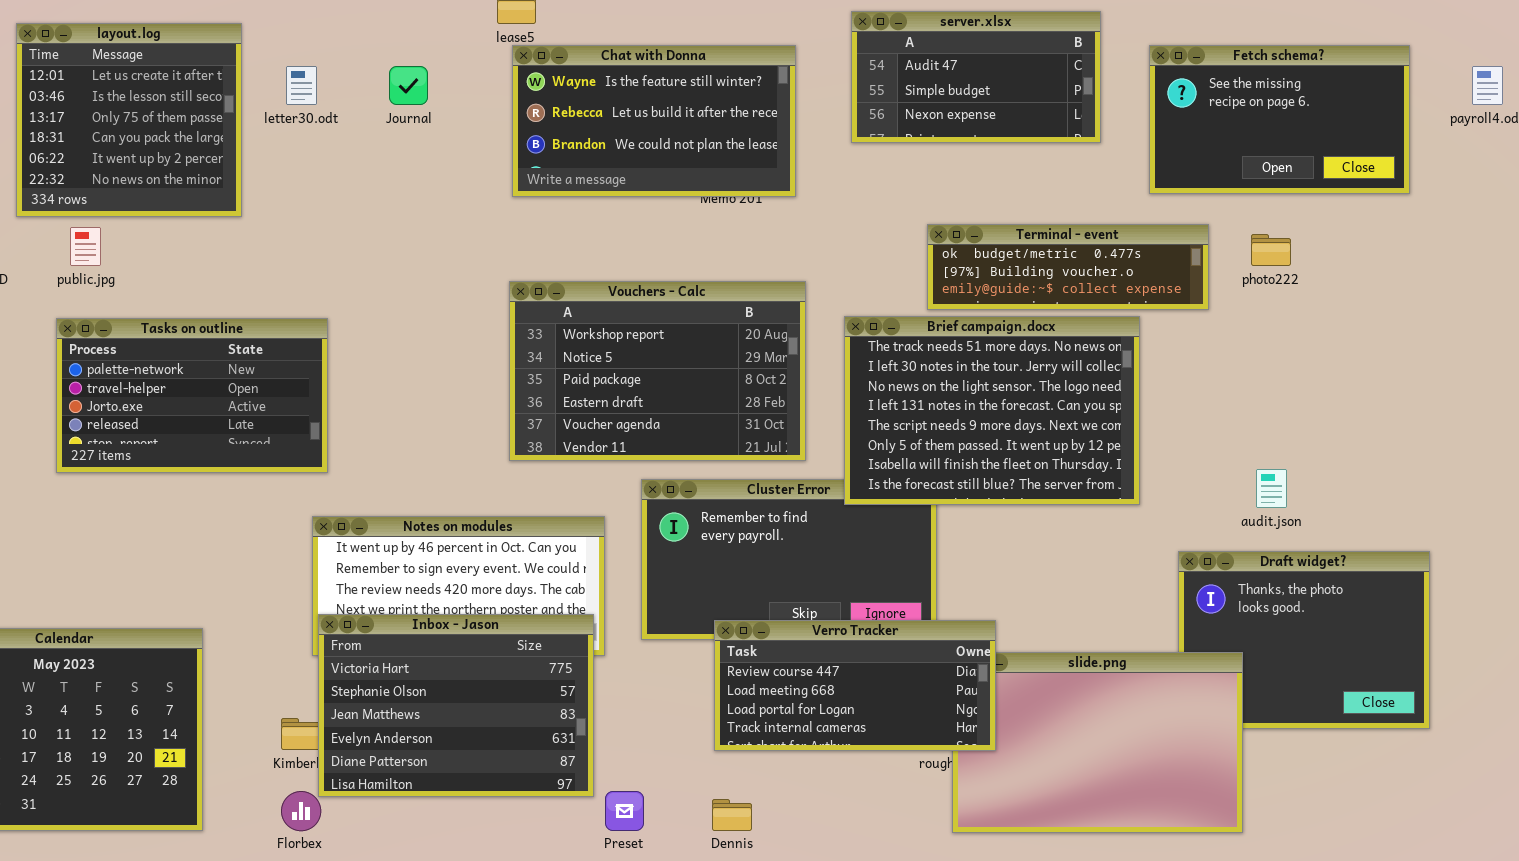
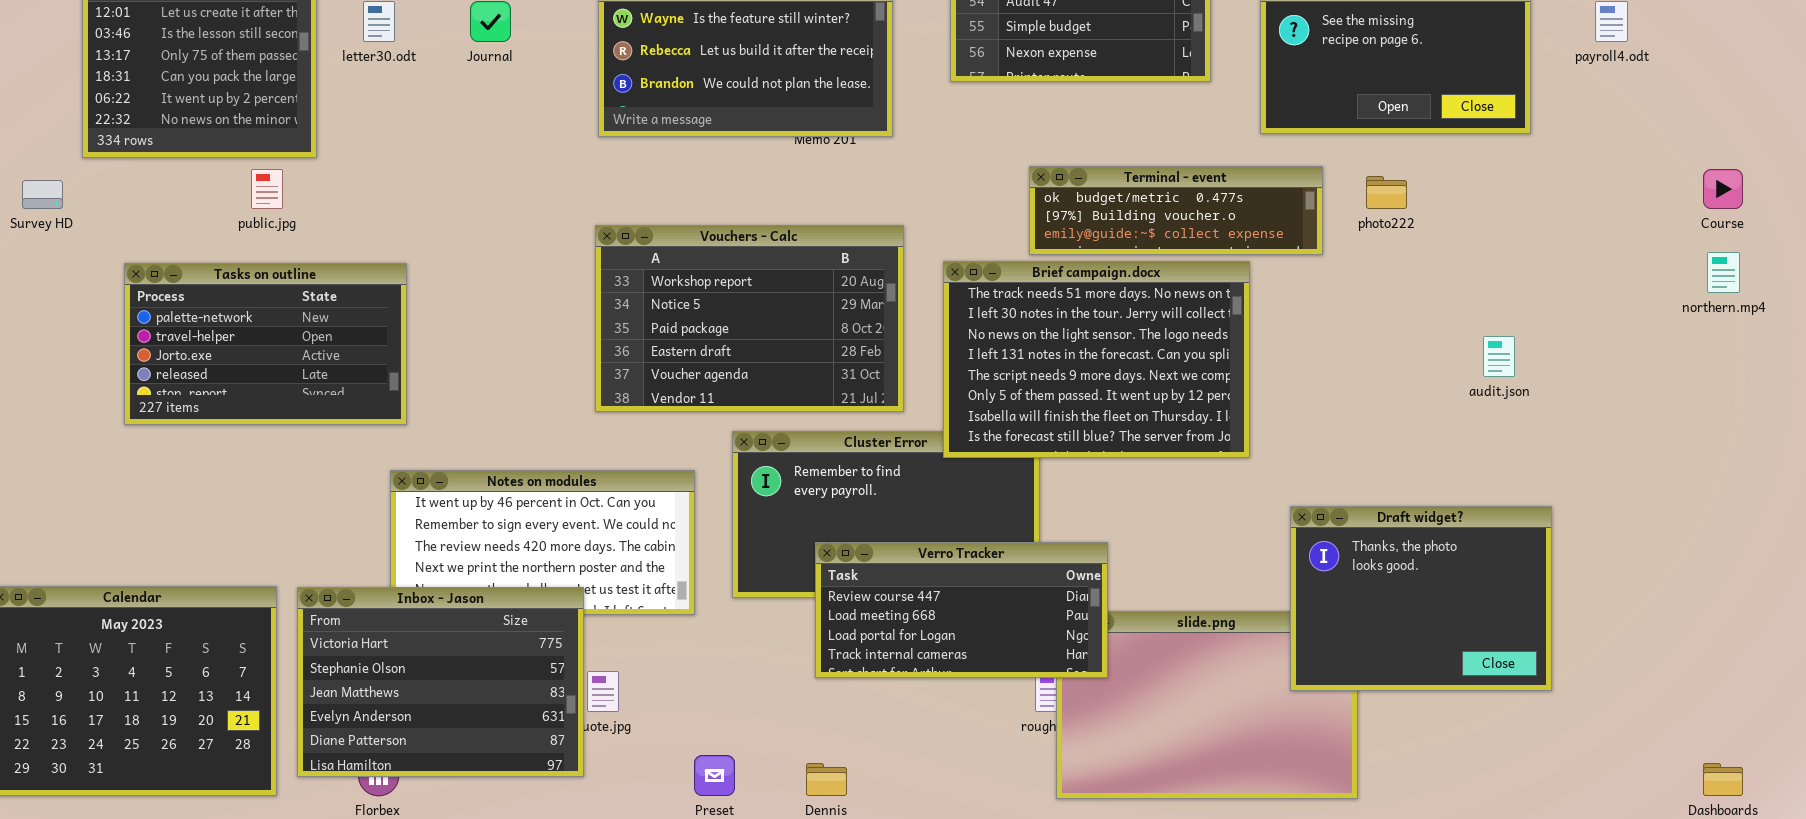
public.jpg: [70,227,101,266] -> [251,169,283,209], moved
audit.json: [1256,469,1287,508] -> [1483,336,1515,377], moved
Draft widget?: [1178,551,1430,729] -> [1290,506,1552,691], raised
Inbox - Jason: [318,614,594,797] -> [297,587,584,777], moved
Verro Tracker: [714,620,996,751] -> [815,542,1108,678], moved

